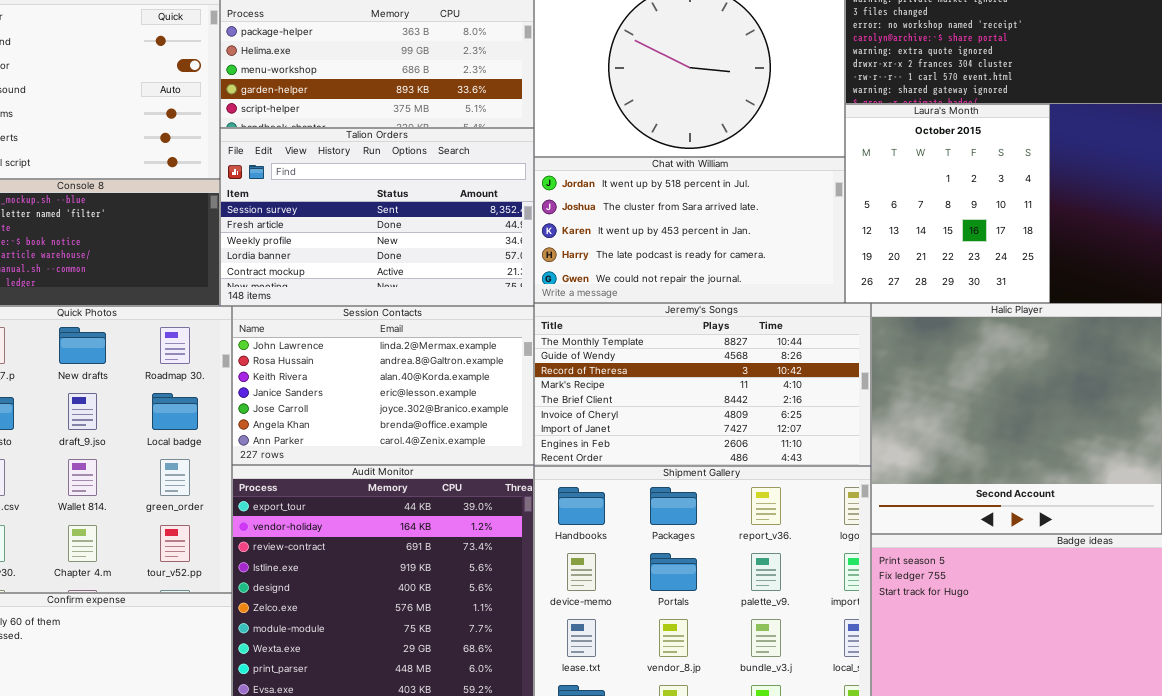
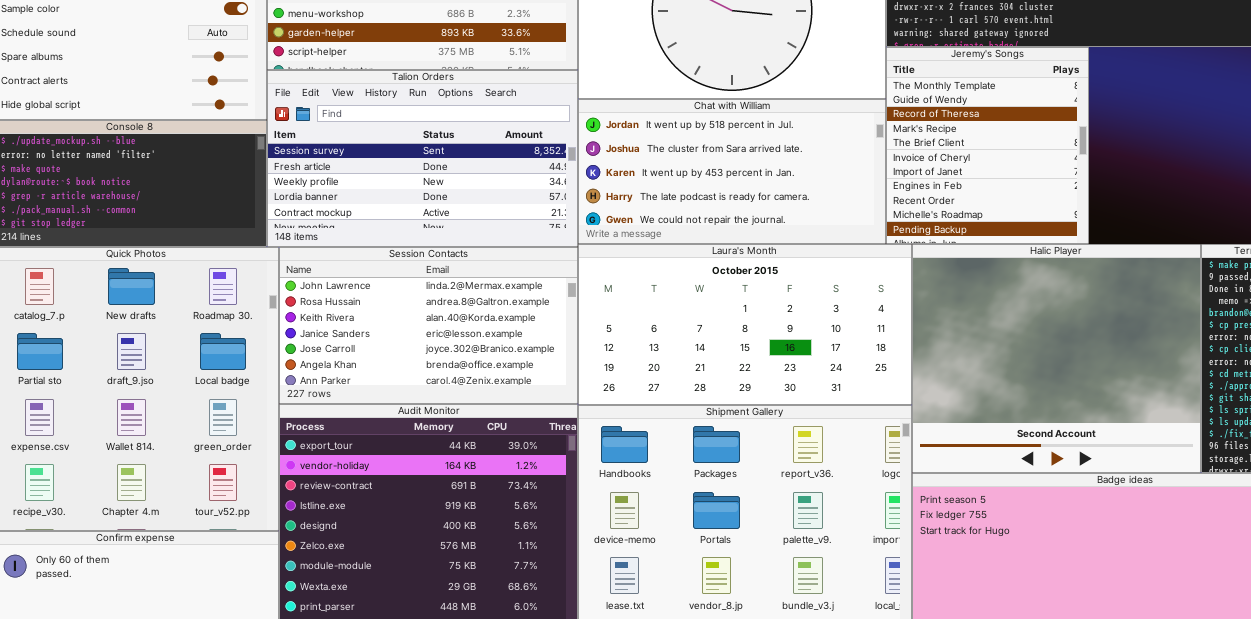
Laura's Month: [845,104,1050,303] -> [578,244,912,405], moved, resized
Jeremy's Songs: [534,303,871,466] -> [886,47,1089,244], moved, resized

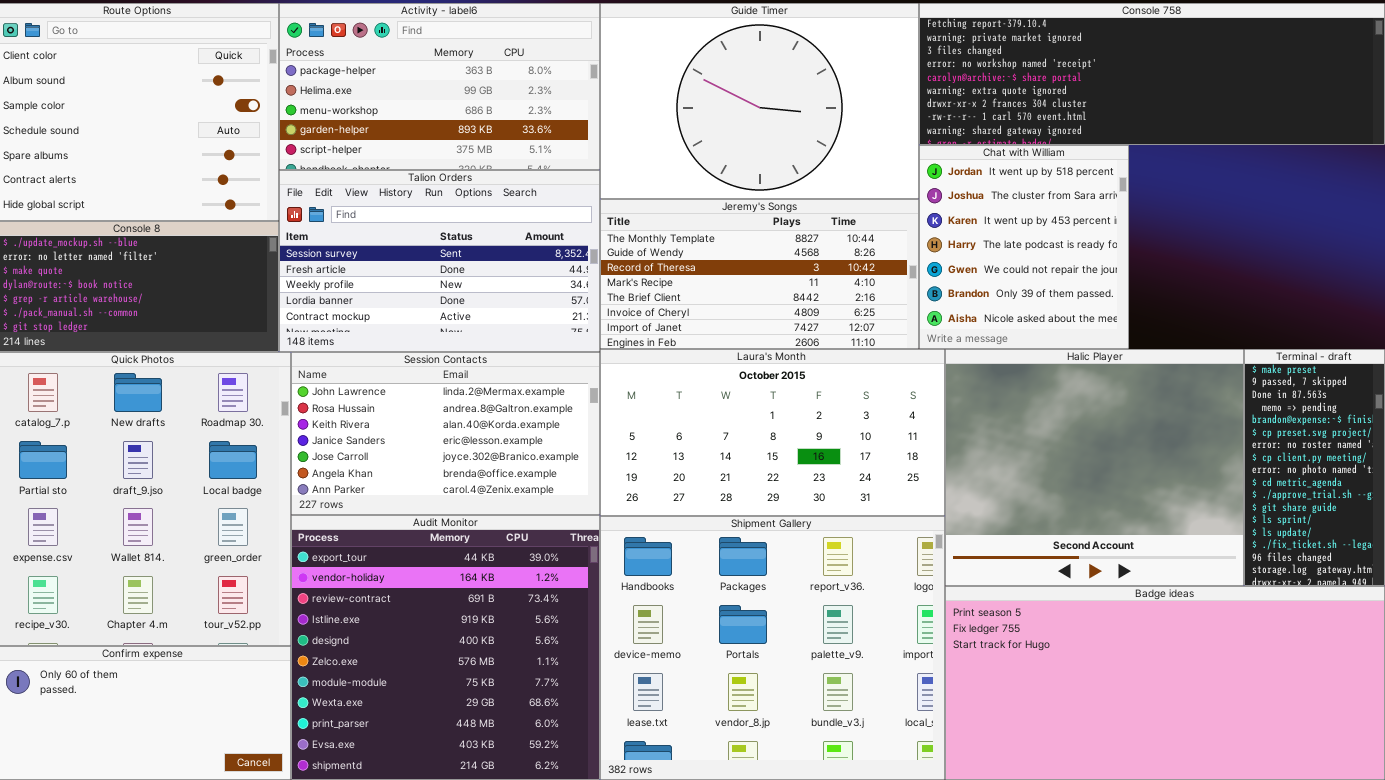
Jeremy's Songs: [886,47,1089,244] -> [600,199,919,349], moved, resized
Chat with William: [578,99,886,244] -> [919,145,1129,349], moved, resized

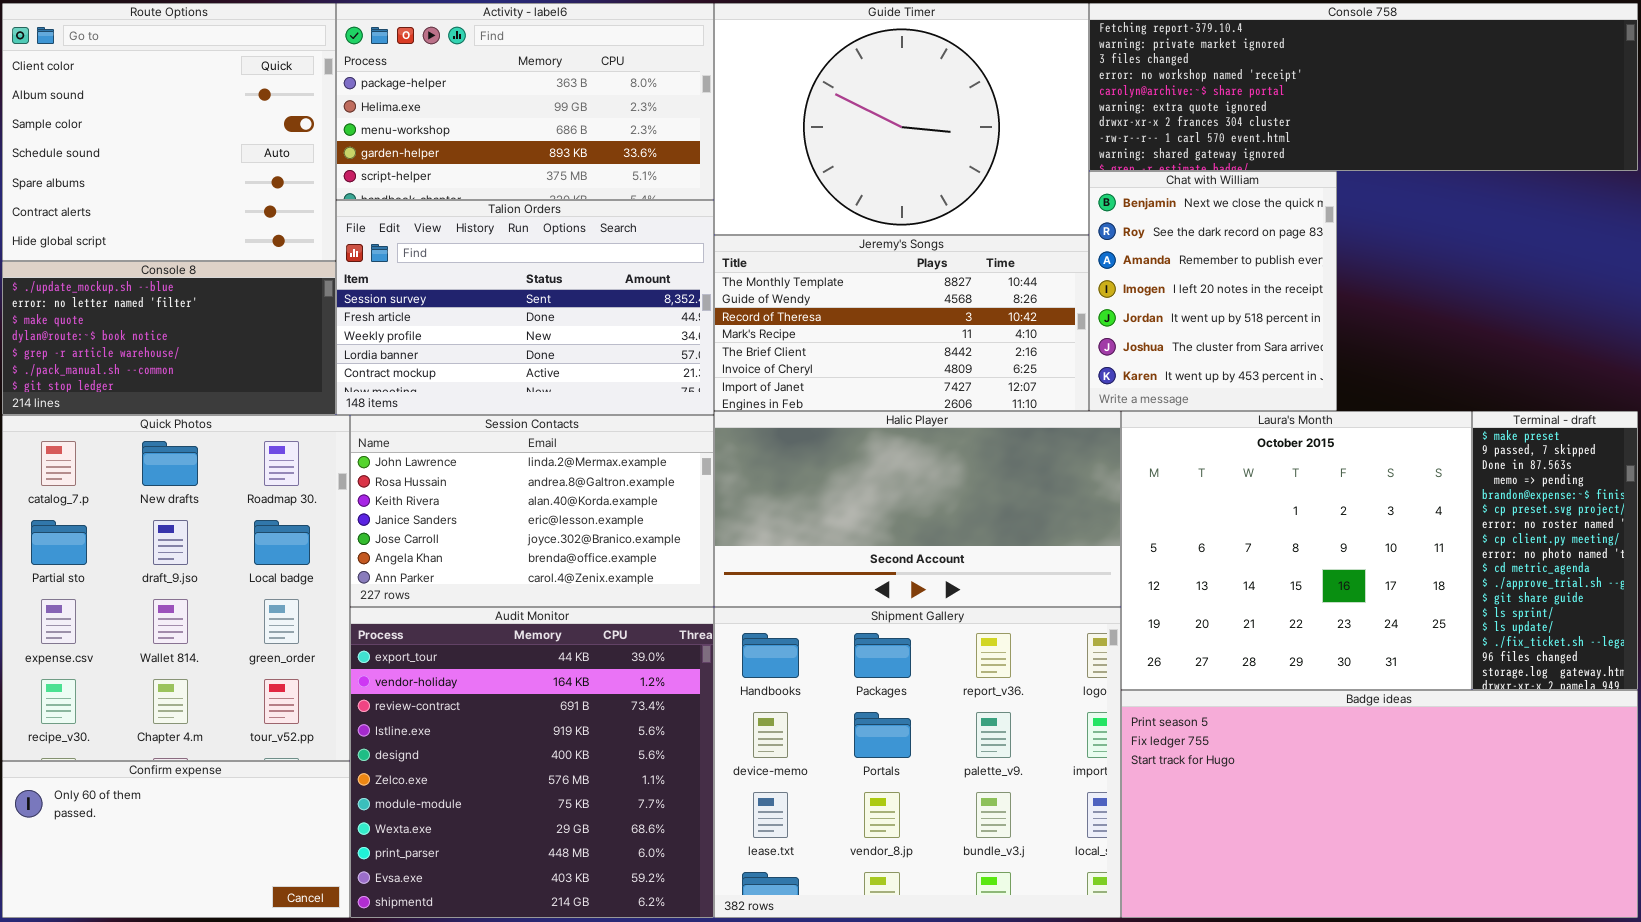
Chat with William: [919,145,1129,349] -> [1089,171,1337,411], scrolled up 4 rows
Laura's Month: [600,349,945,516] -> [1121,411,1472,690], moved, resized
Halic Player: [945,349,1244,586] -> [714,411,1121,607], moved, resized

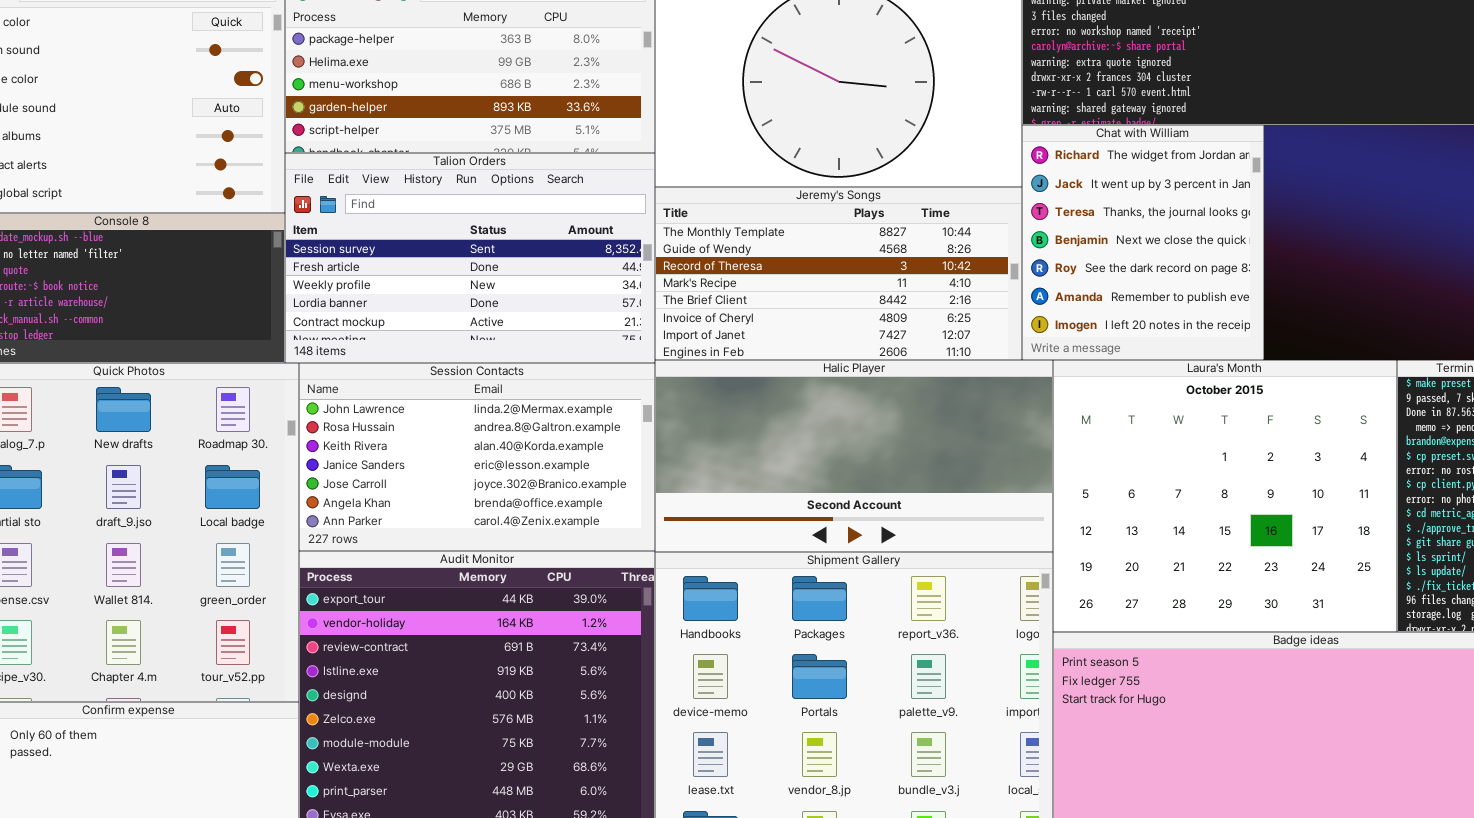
Chat with William: [1089,171,1337,411] -> [1022,125,1264,360], scrolled up 3 rows

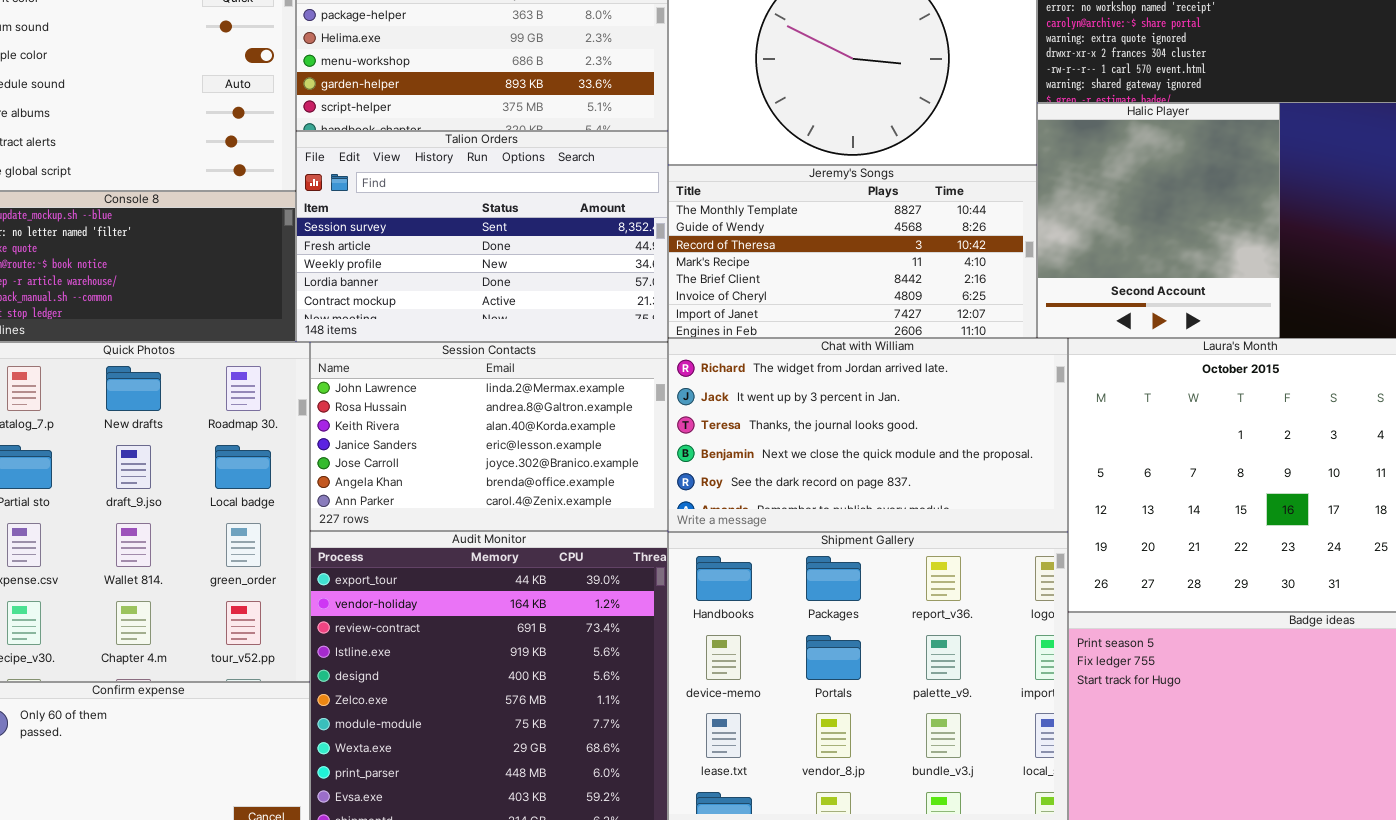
Chat with William: [1022,125,1264,360] -> [668,338,1068,532], moved, resized
Halic Player: [655,360,1053,552] -> [1037,103,1280,338], moved, resized

